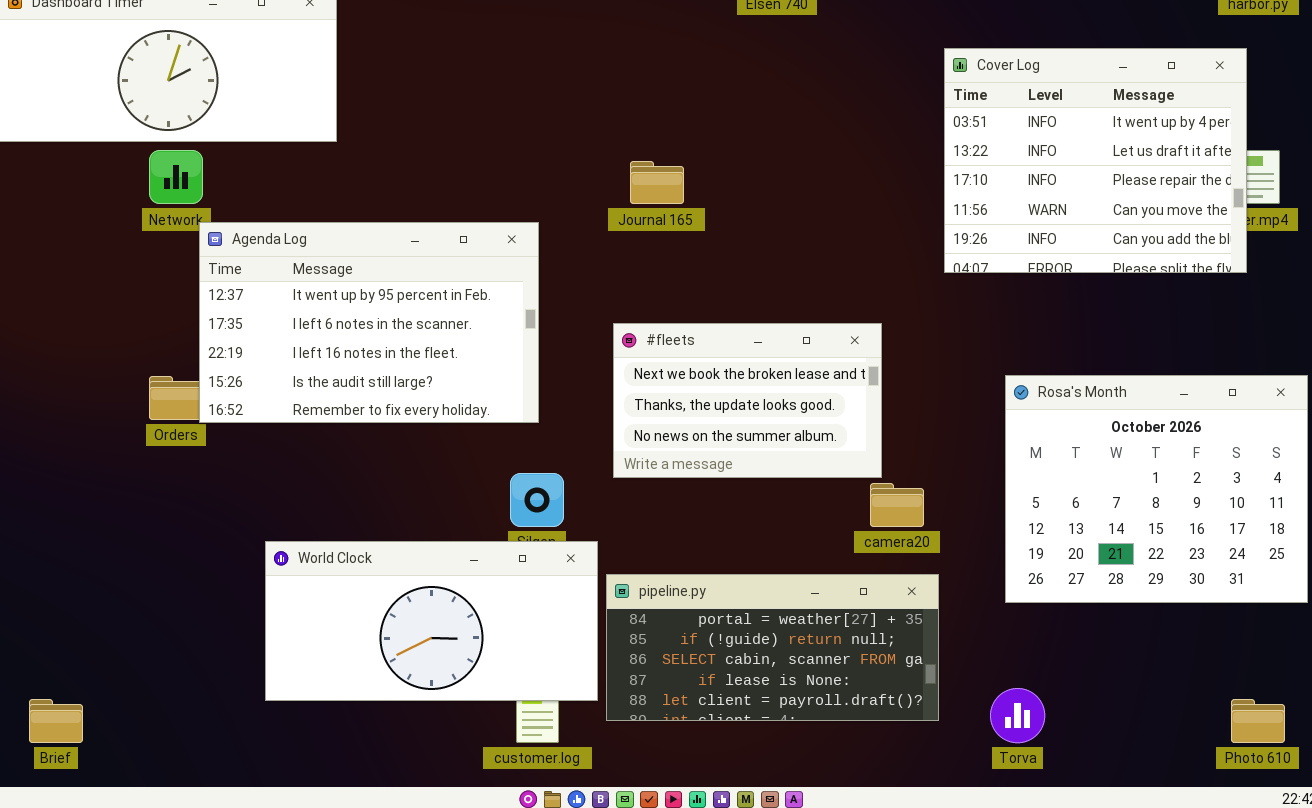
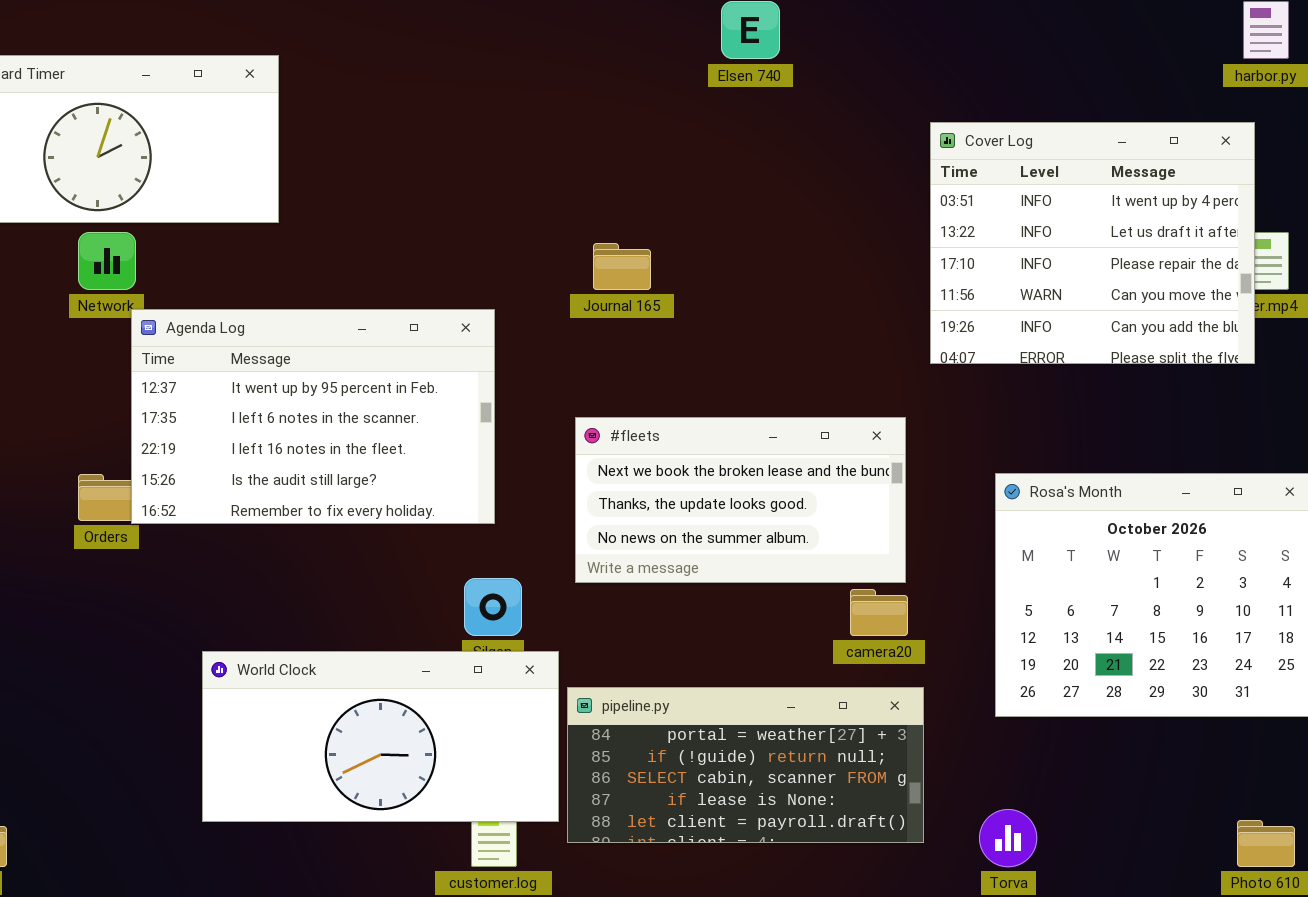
#fleets: [613,323,882,478] -> [575,417,906,583], resized

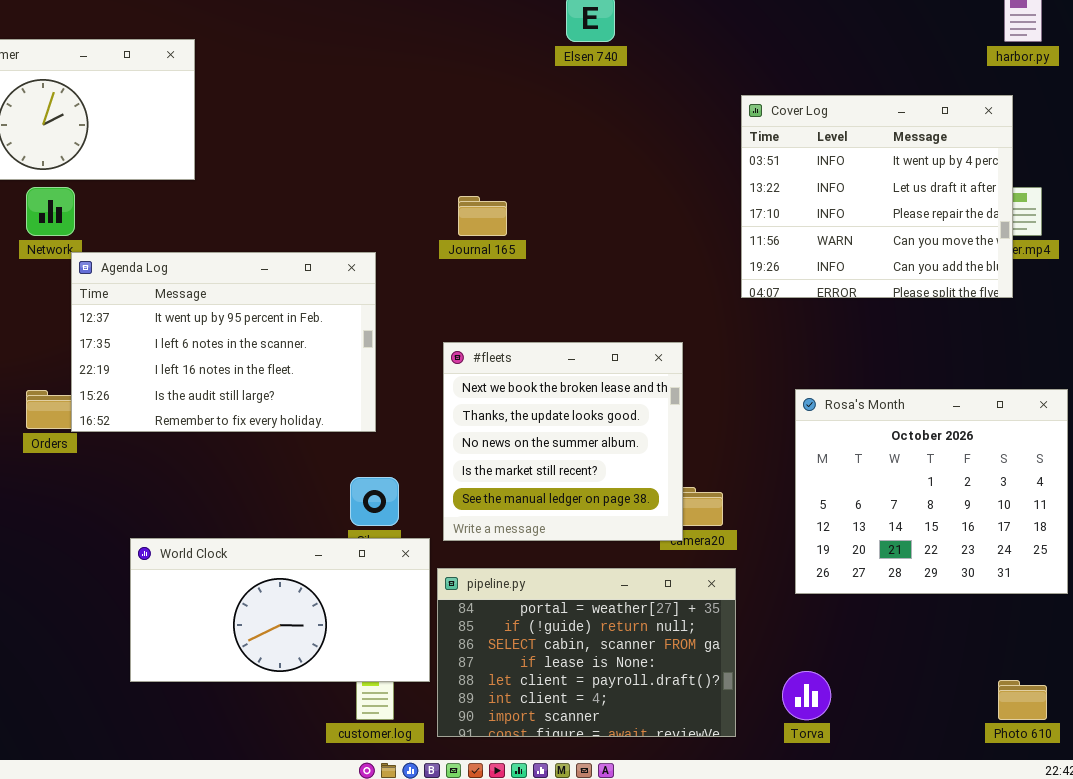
#fleets: [575,417,906,583] -> [443,342,683,541], resized
pipeline.py: [567,687,924,843] -> [437,568,736,737], resized

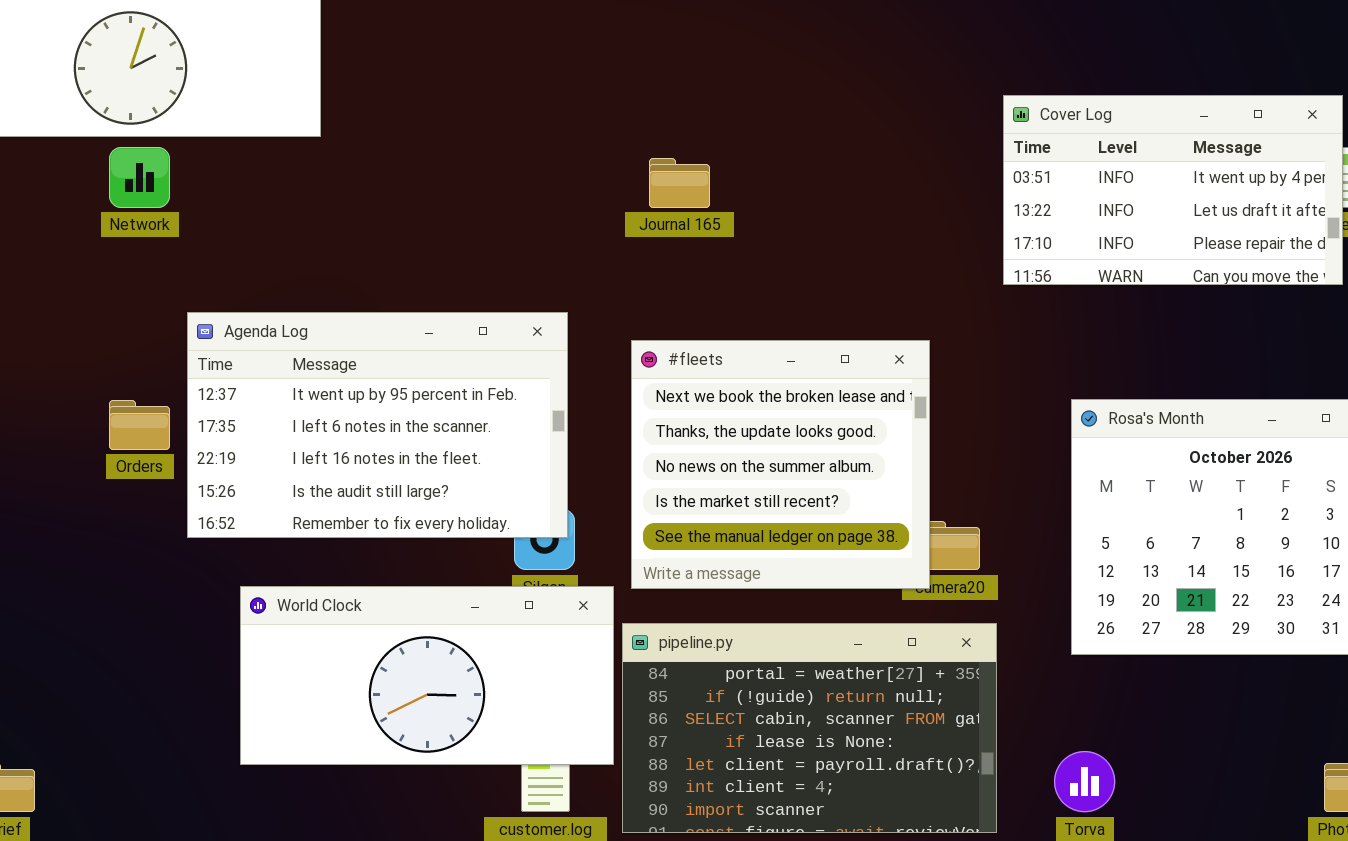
Cover Log: [741,95,1013,298] -> [1003,95,1343,285], resized
Agenda Log: [71,252,376,432] -> [187,312,568,538], moved

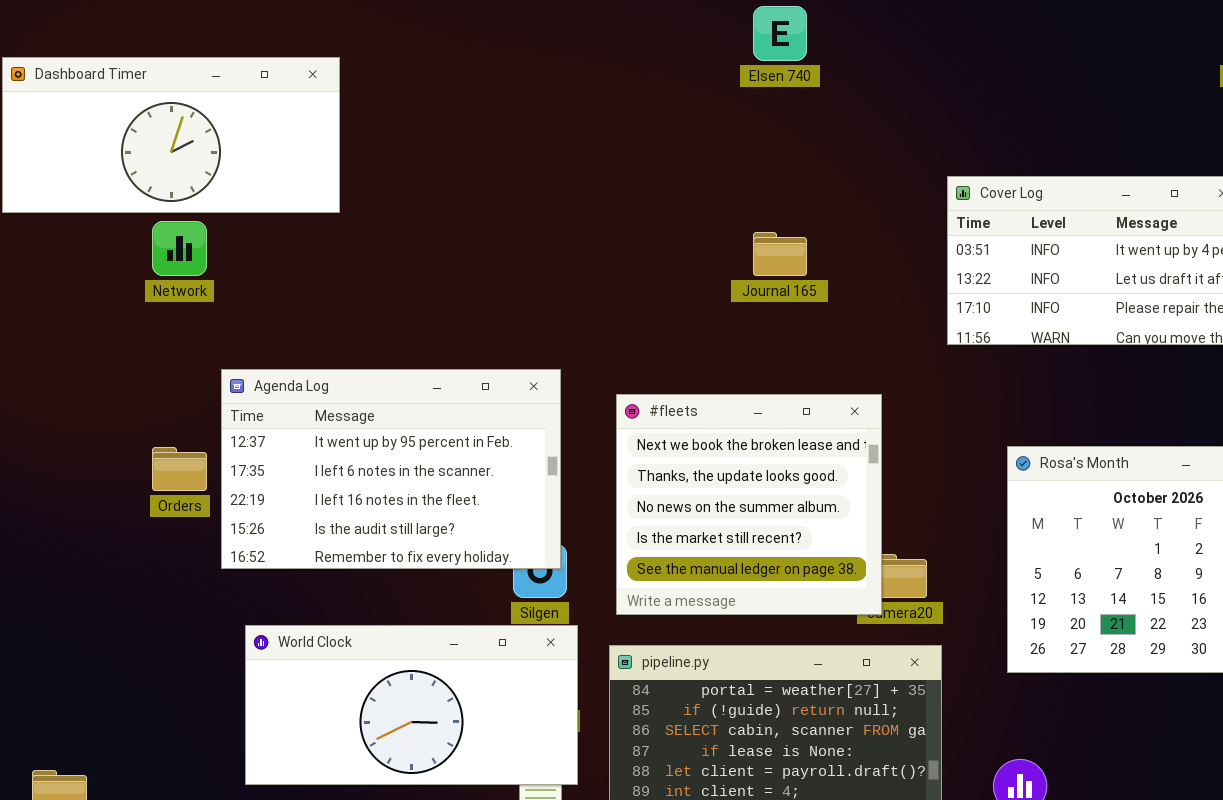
Journal 165: [649,158,710,208] -> [753,232,807,276], moved
World Clock: [240,586,614,765] -> [245,625,578,785], moved

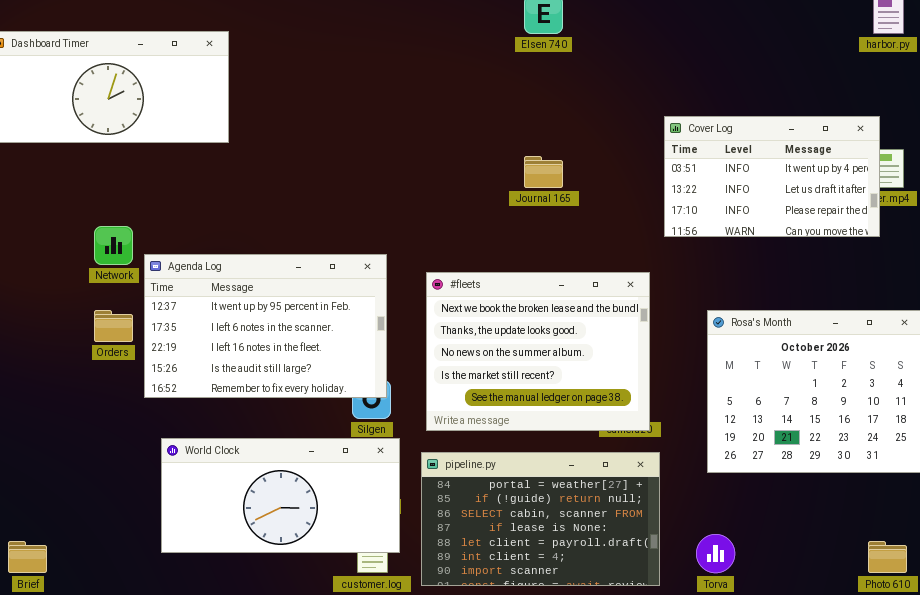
Network: [152,221,207,276] -> [94,226,133,265], moved
#fleets: [616,394,882,615] -> [426,272,650,431], resized

